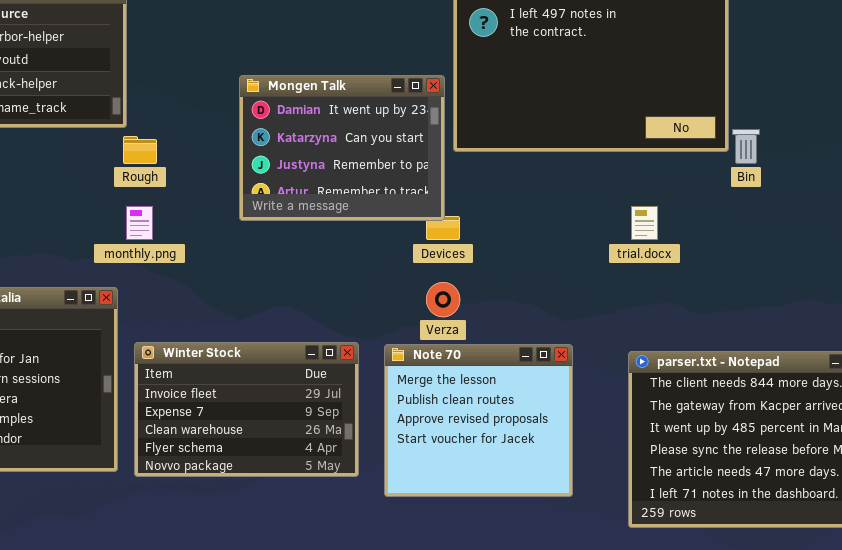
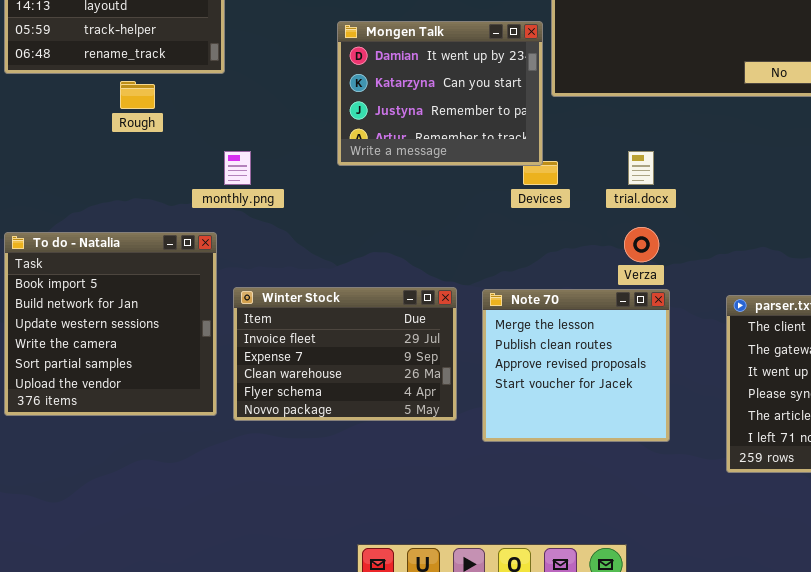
Rough: [123,136,157,164] -> [120,81,155,109], moved
trial.docx: [631,206,658,240] -> [628,151,654,185], moved
Verza: [426,282,460,317] -> [624,227,659,262], moved

